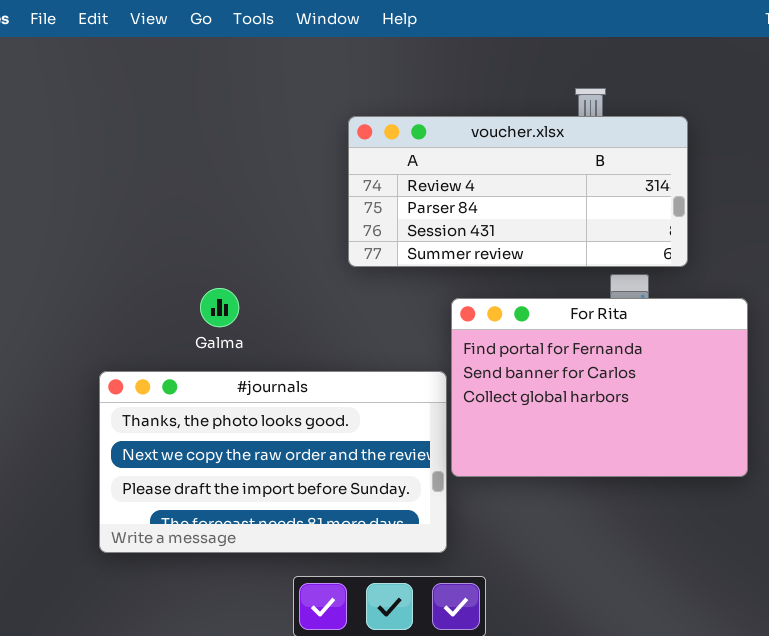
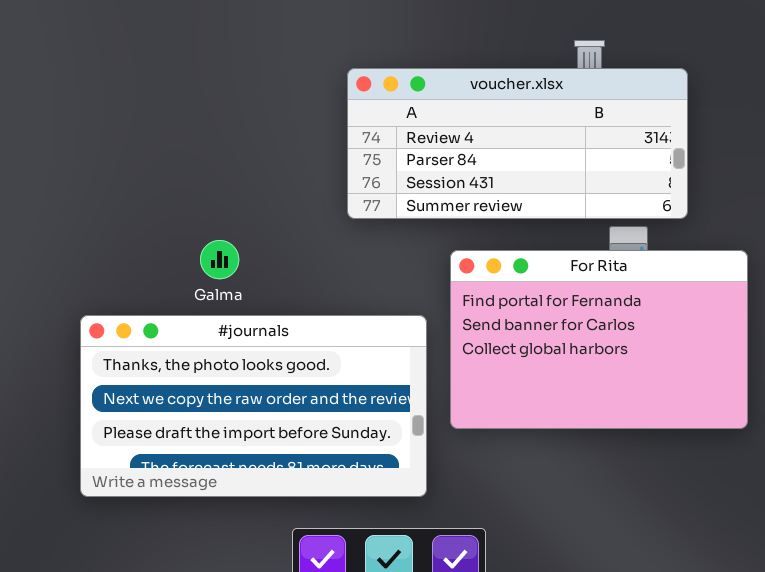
#journals: [99,371,447,553] -> [80,315,427,497], moved

